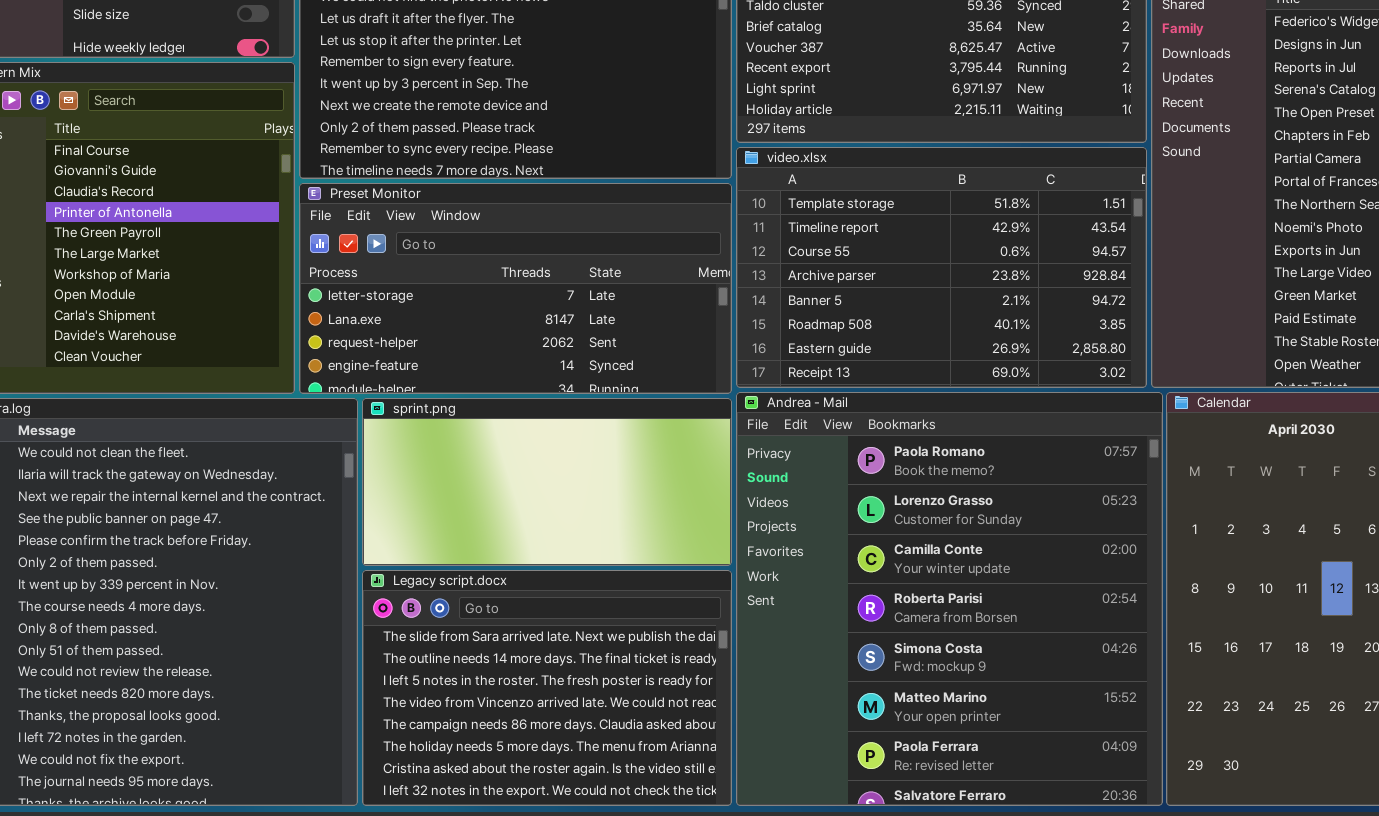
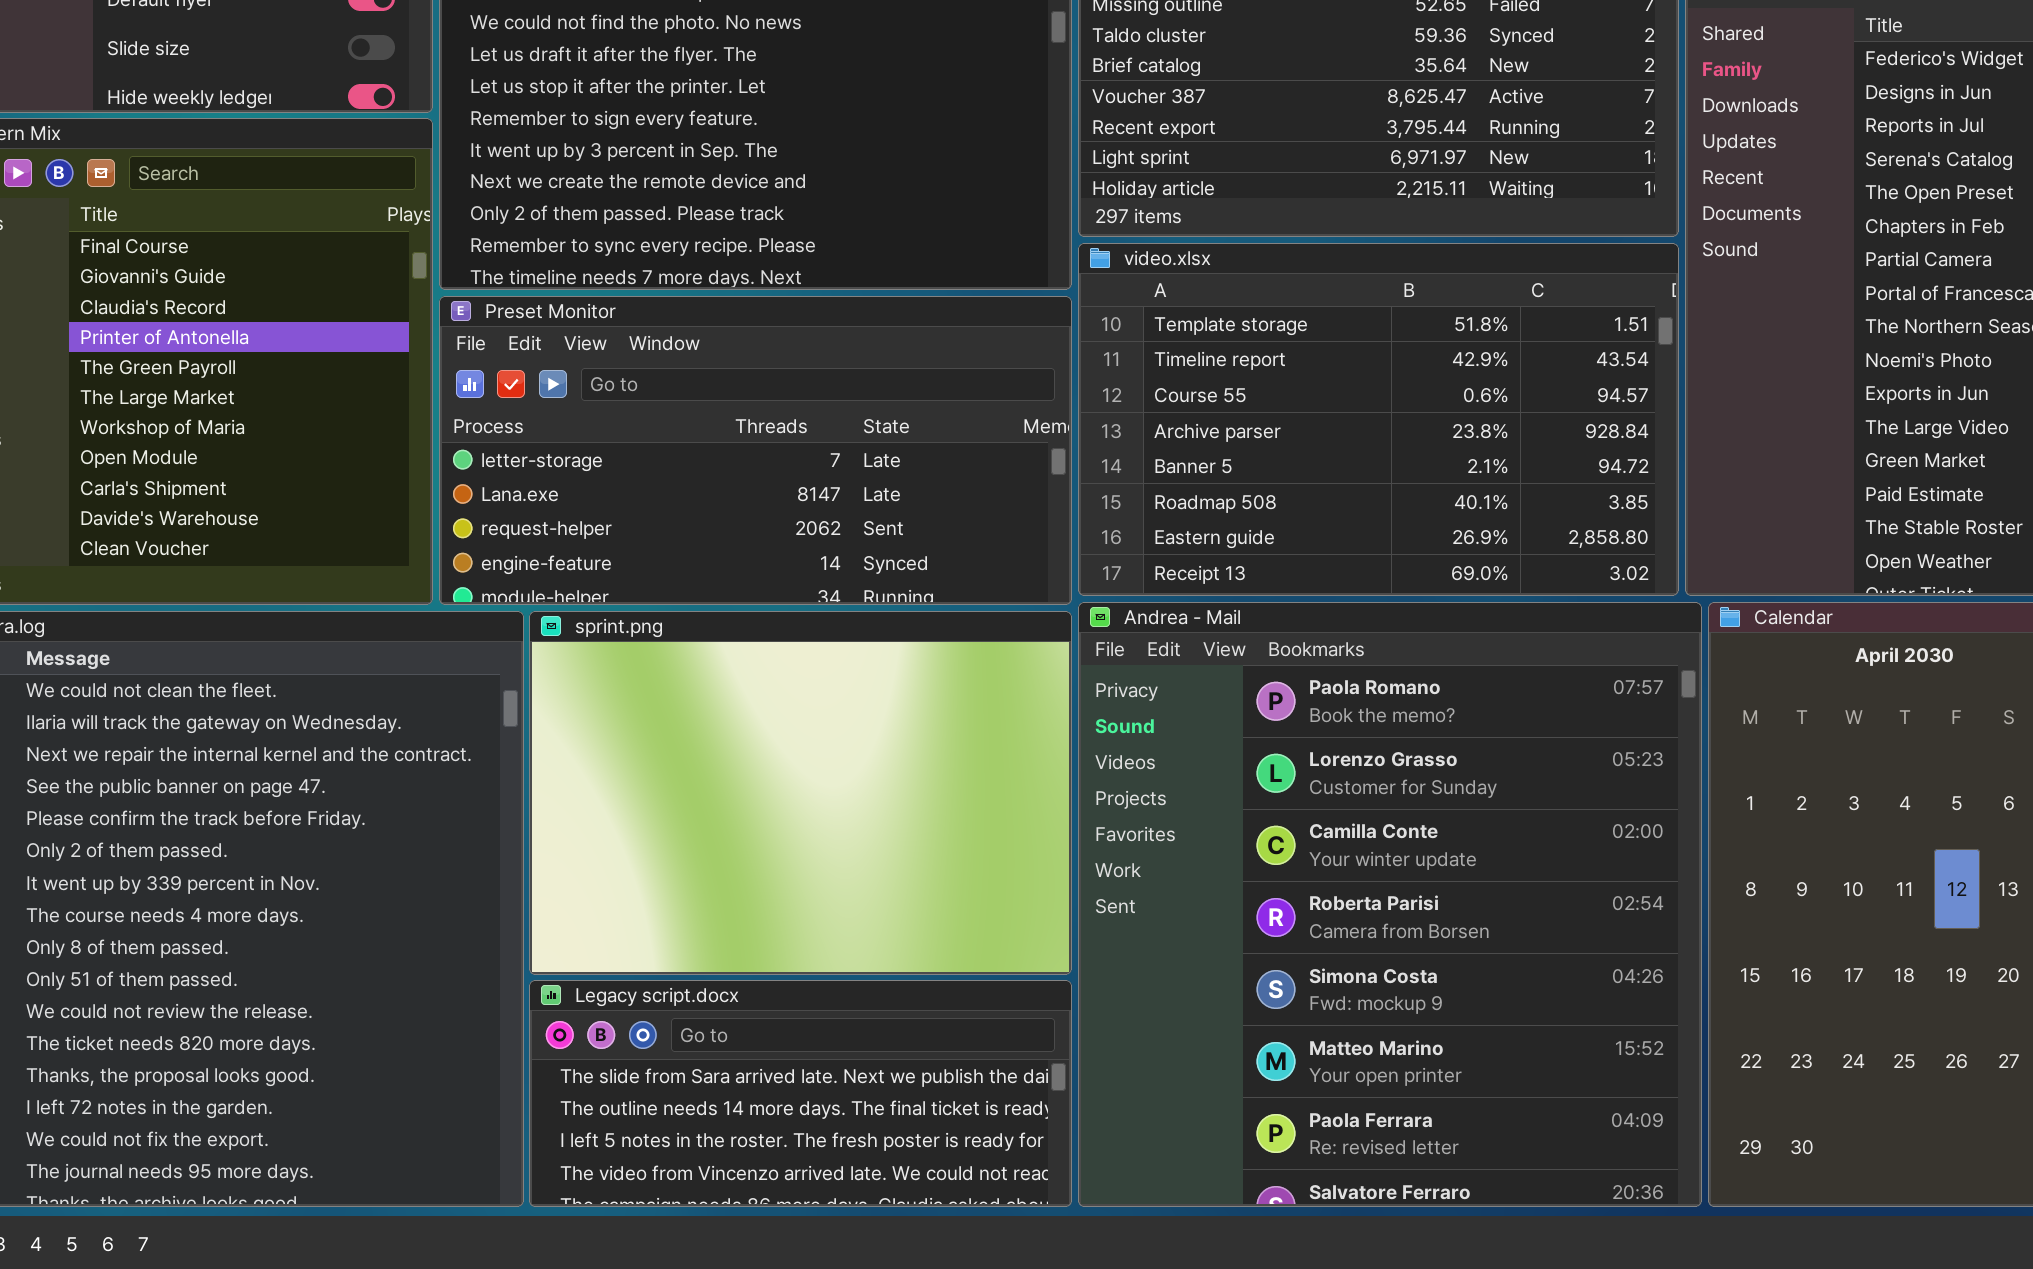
sprint.png: [362,398,732,566] -> [529,611,1072,975], resized
Legacy script.docx: [362,570,732,806] -> [529,980,1072,1207], resized

